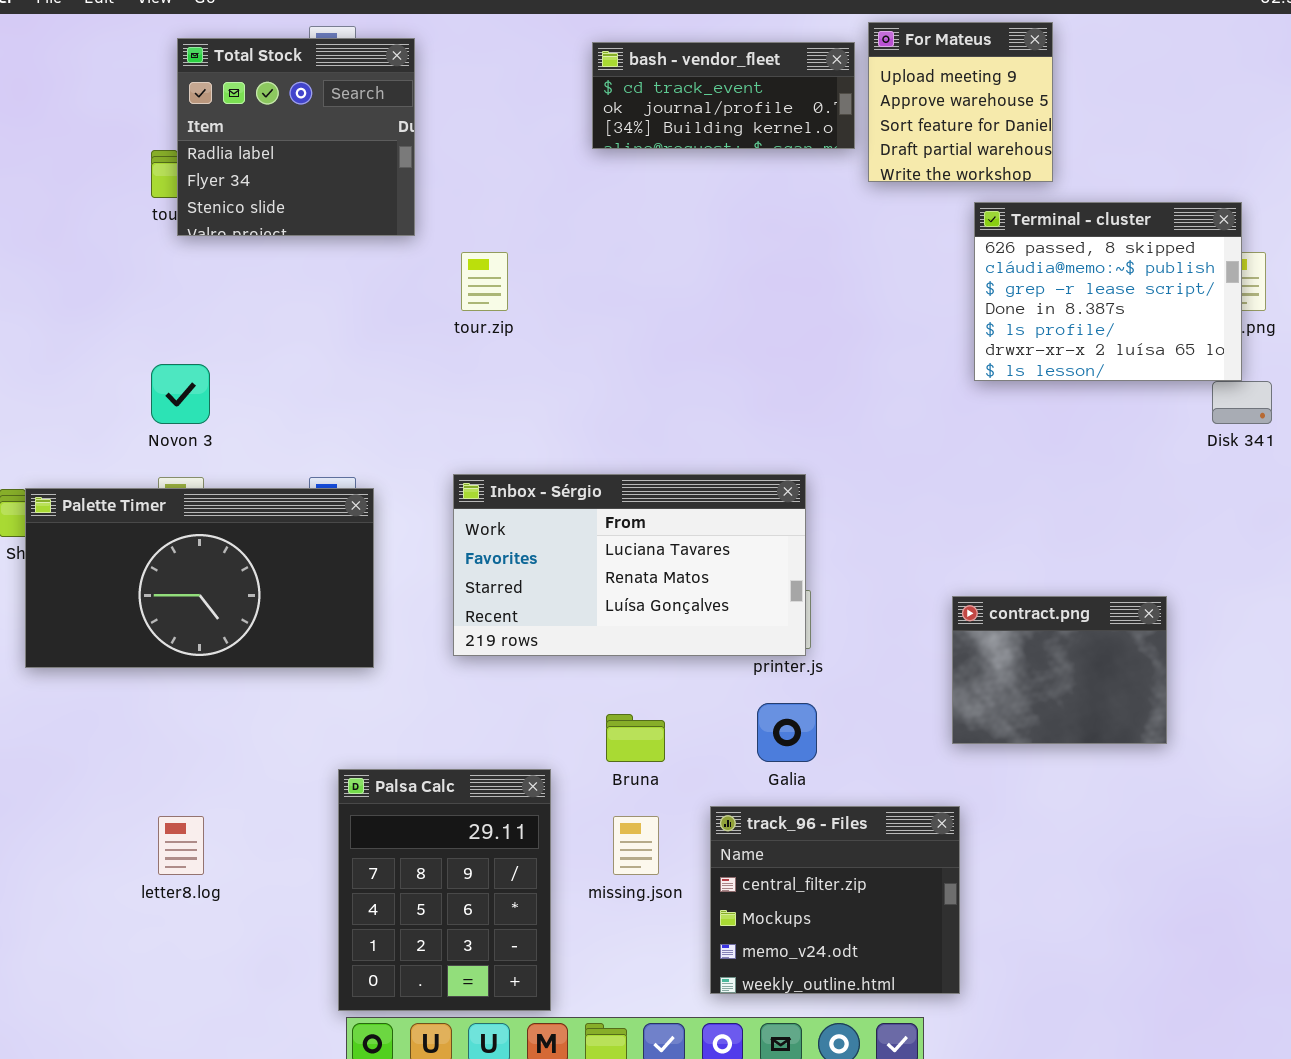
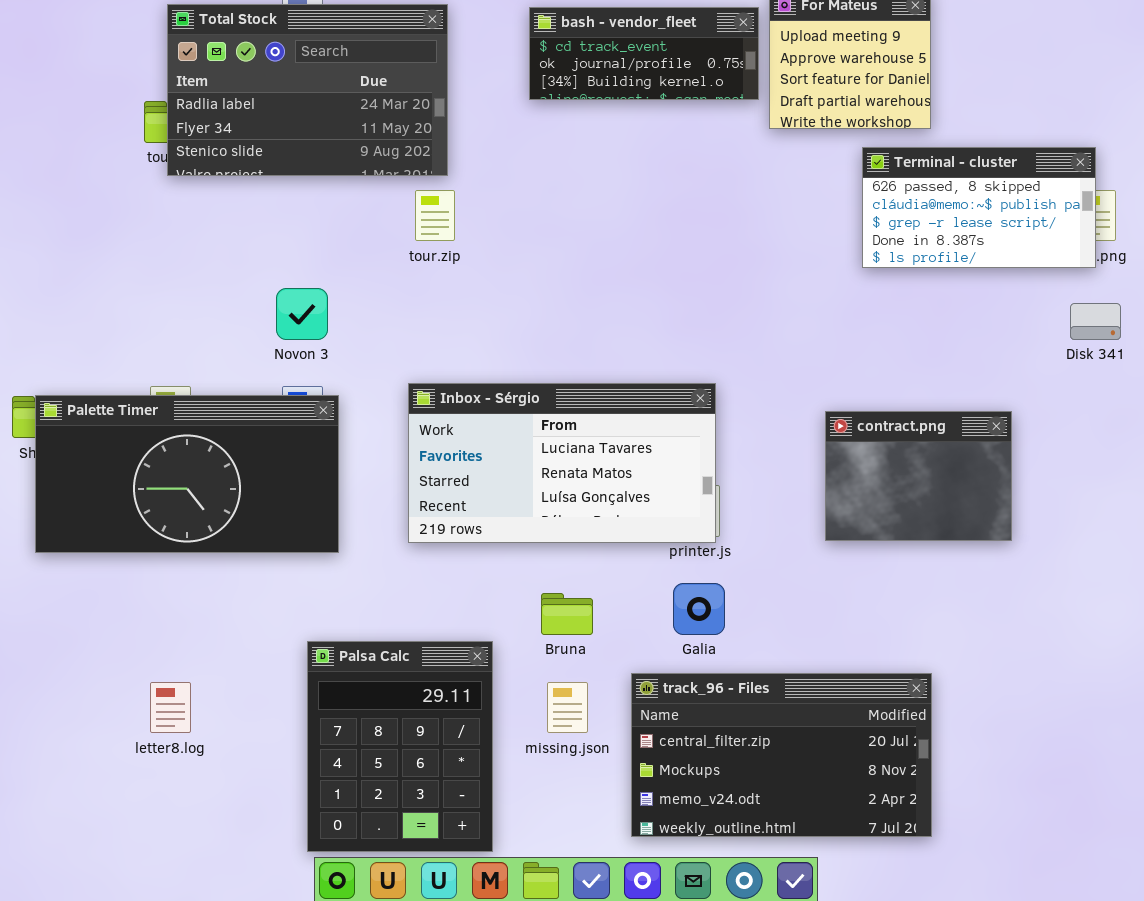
Total Stock: [177,38,415,236] -> [167,4,448,176], resized
Terminal - cluster: [974,202,1242,381] -> [862,147,1096,268], resized
Novon 3: [151,364,210,424] -> [276,288,328,340], moved
contract.png: [952,596,1167,744] -> [825,411,1012,541], moved
track_96 - Files: [710,806,960,994] -> [631,673,932,837], resized

